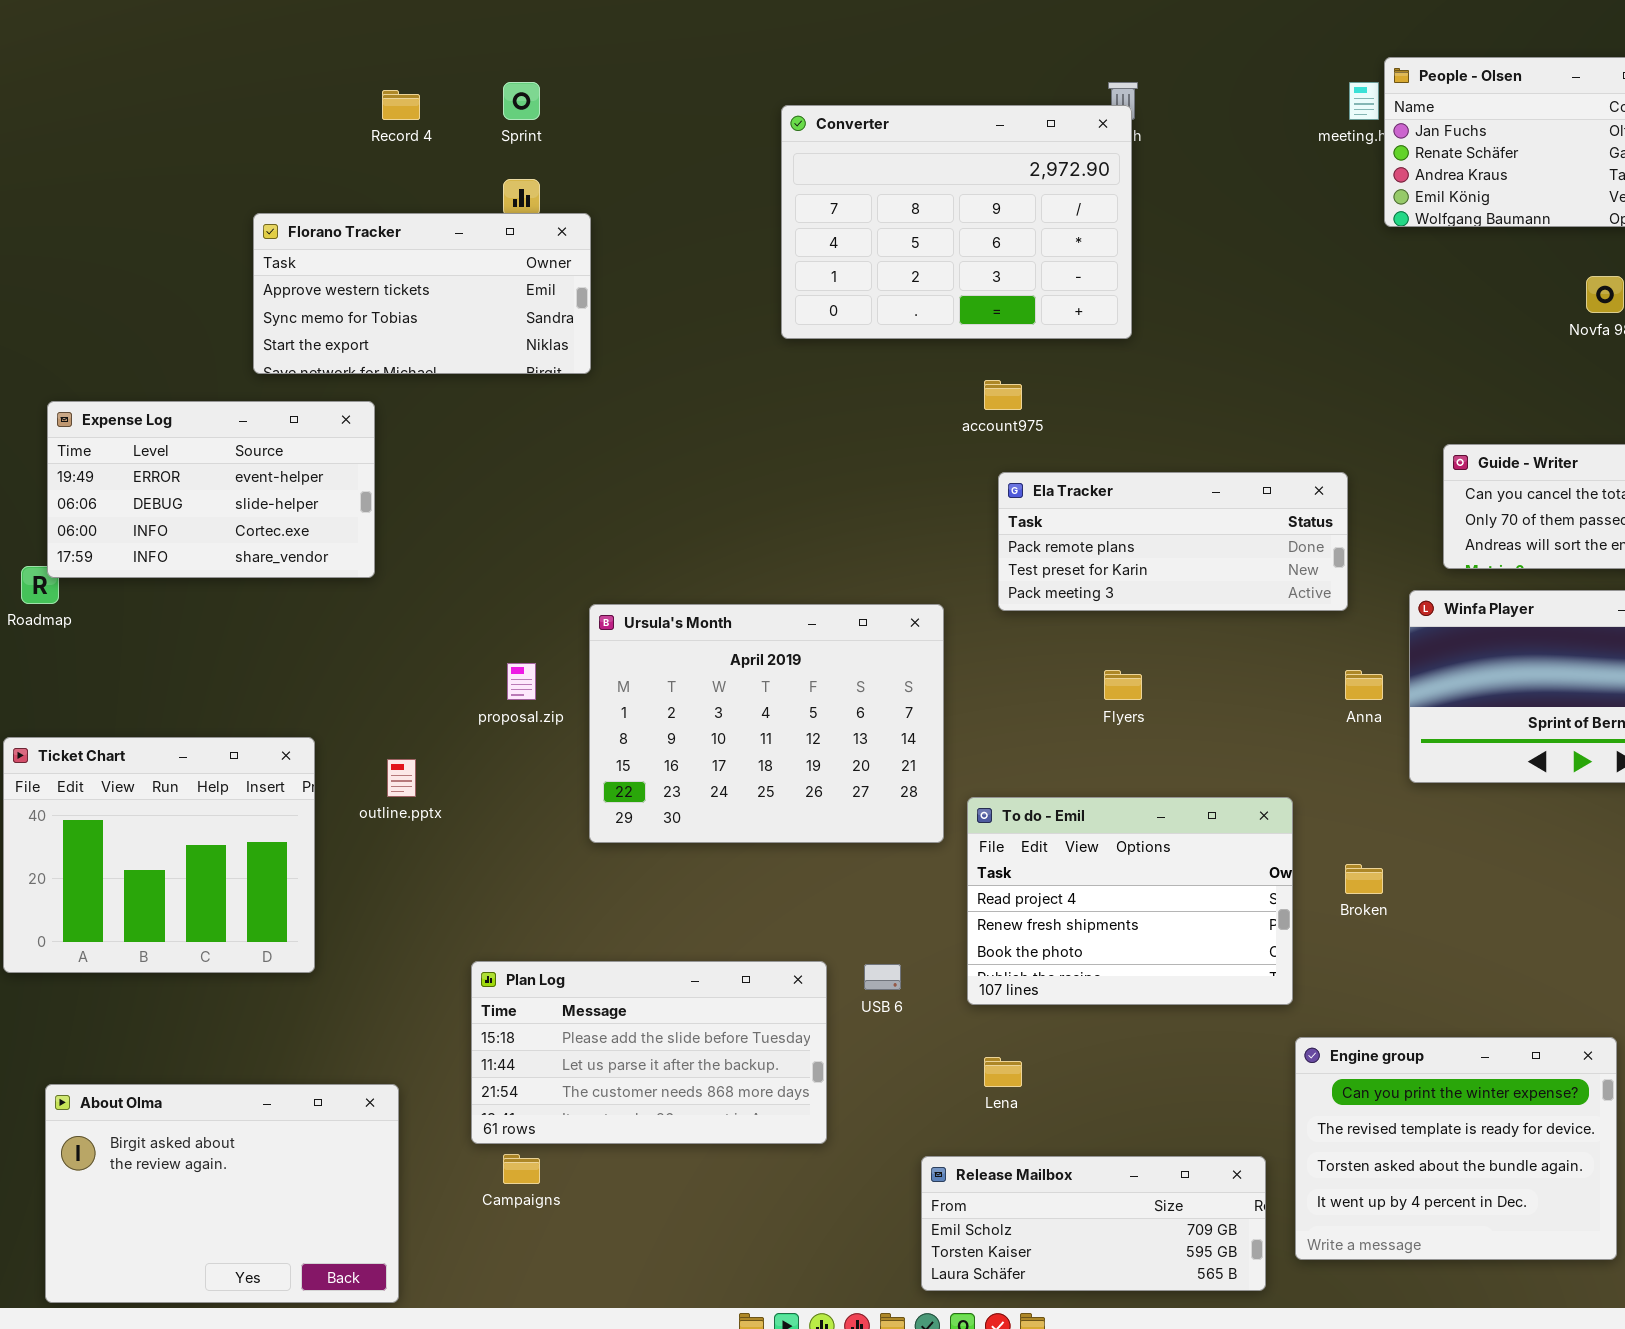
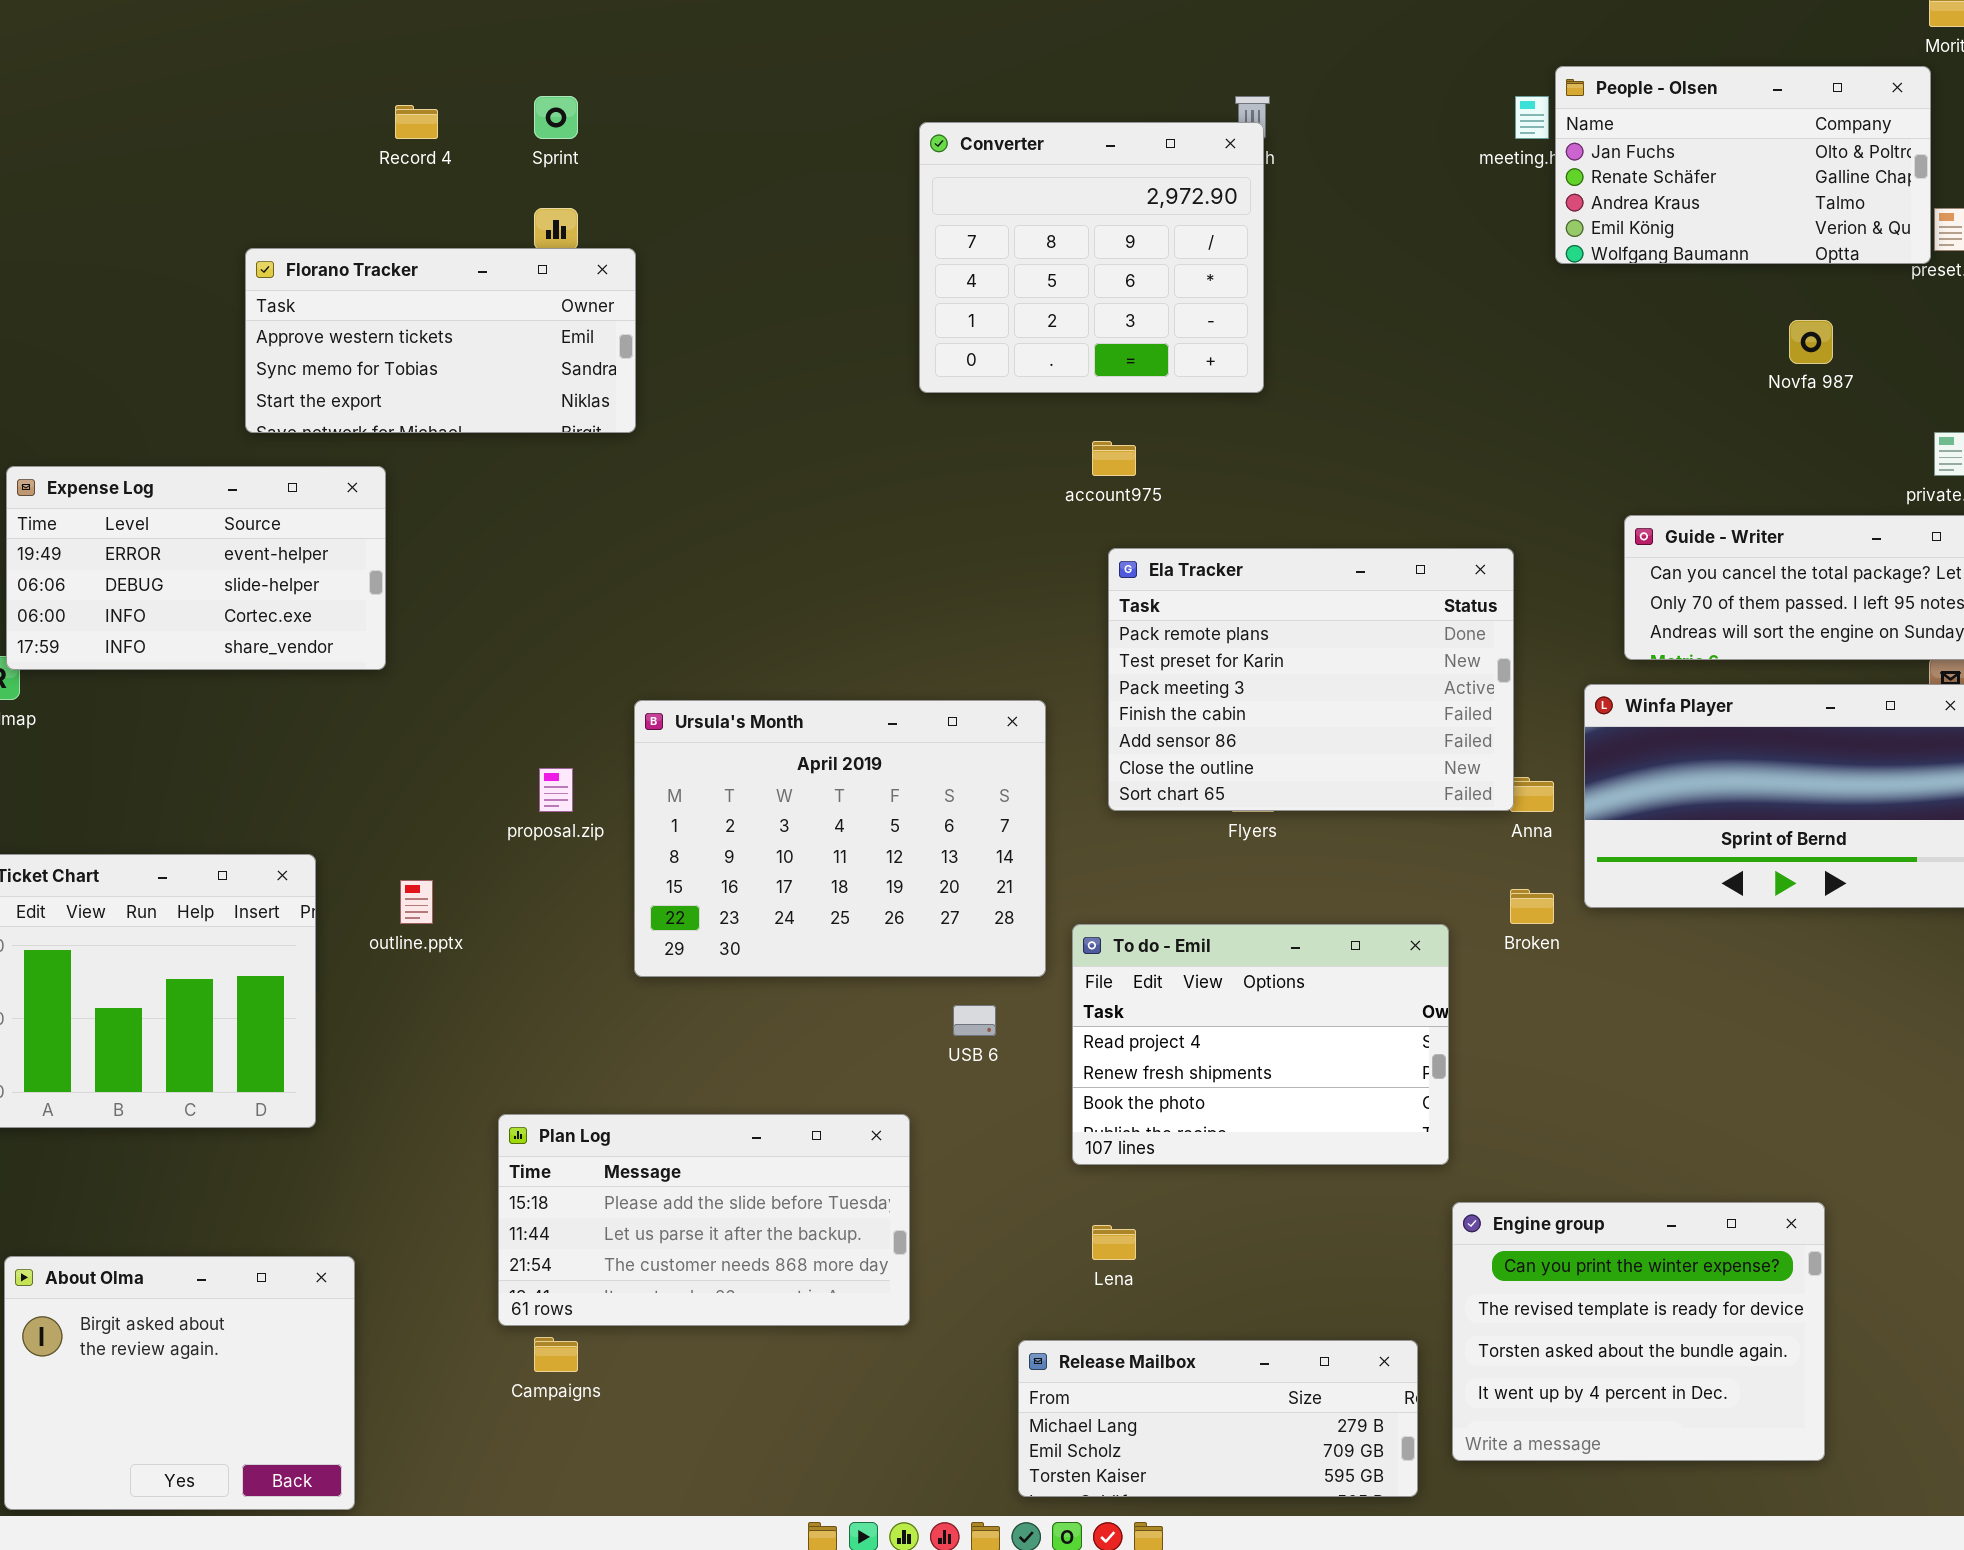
Converter: [781,105,1132,339] -> [919,122,1264,393], resized
Ela Tracker: [998,472,1348,611] -> [1108,548,1514,811], resized
Broken: [1345,864,1383,894] -> [1510,889,1554,924], moved
USB 6: [864,964,901,990] -> [953,1005,996,1036], moved
About Olma: [45,1084,399,1303] -> [4,1256,355,1510], resized
Release Mailbox: [921,1156,1266,1291] -> [1018,1340,1418,1497], scrolled up 1 row

